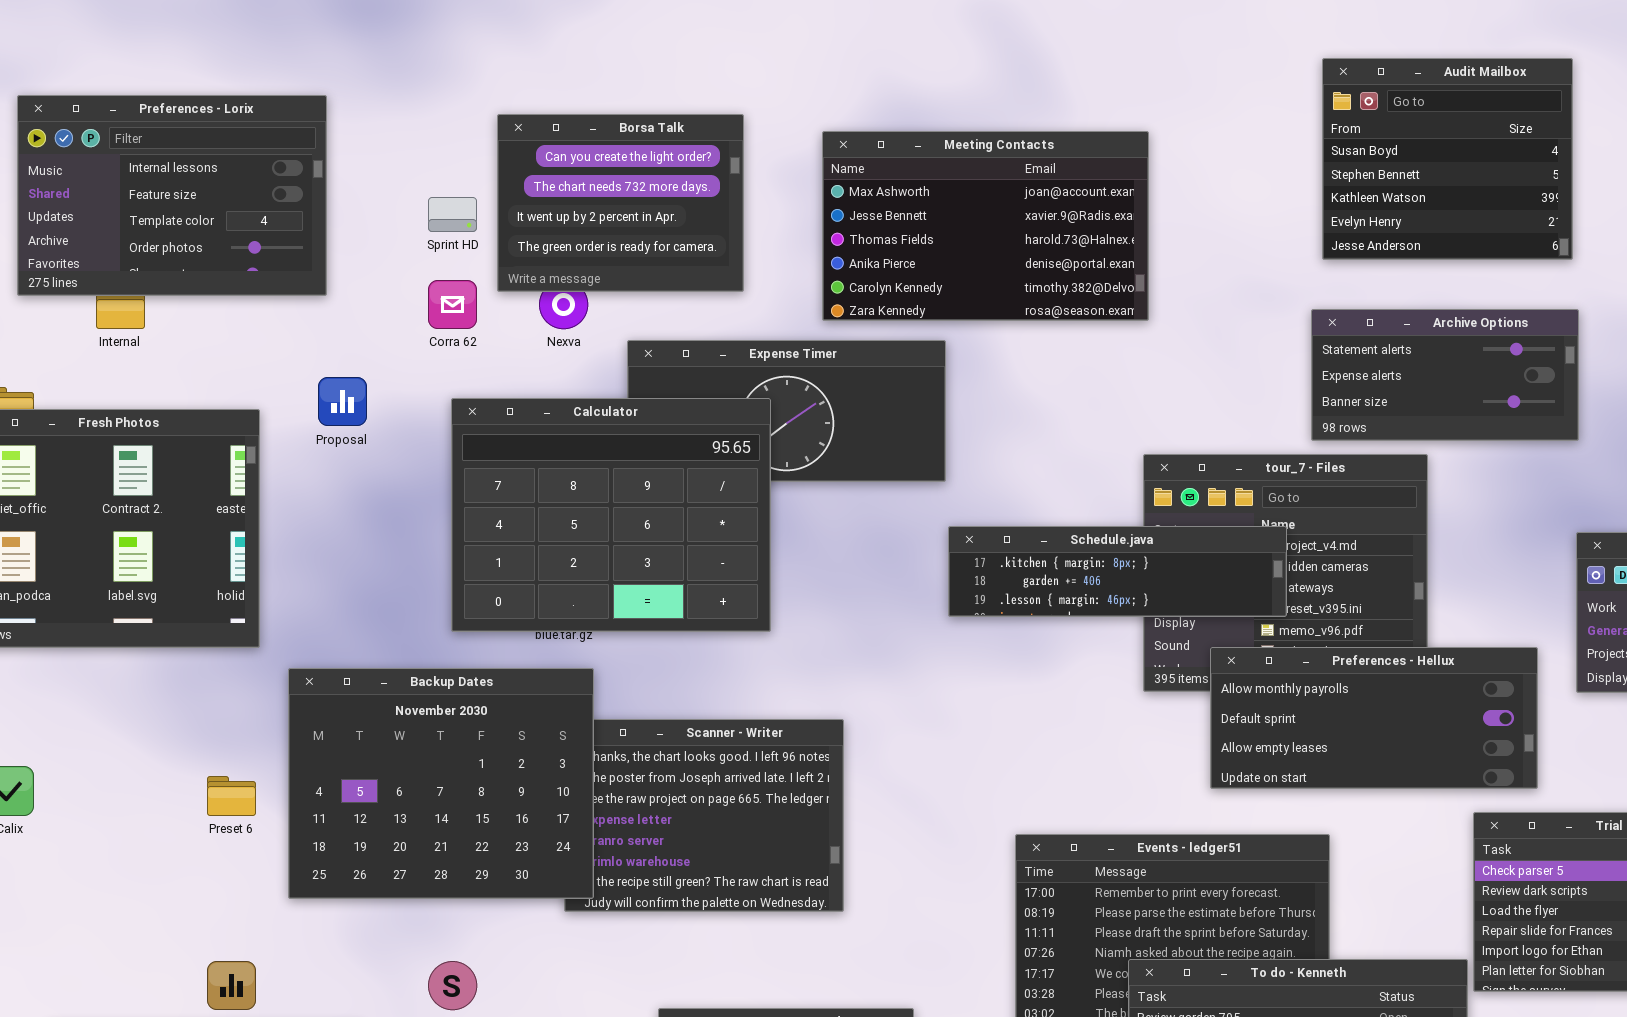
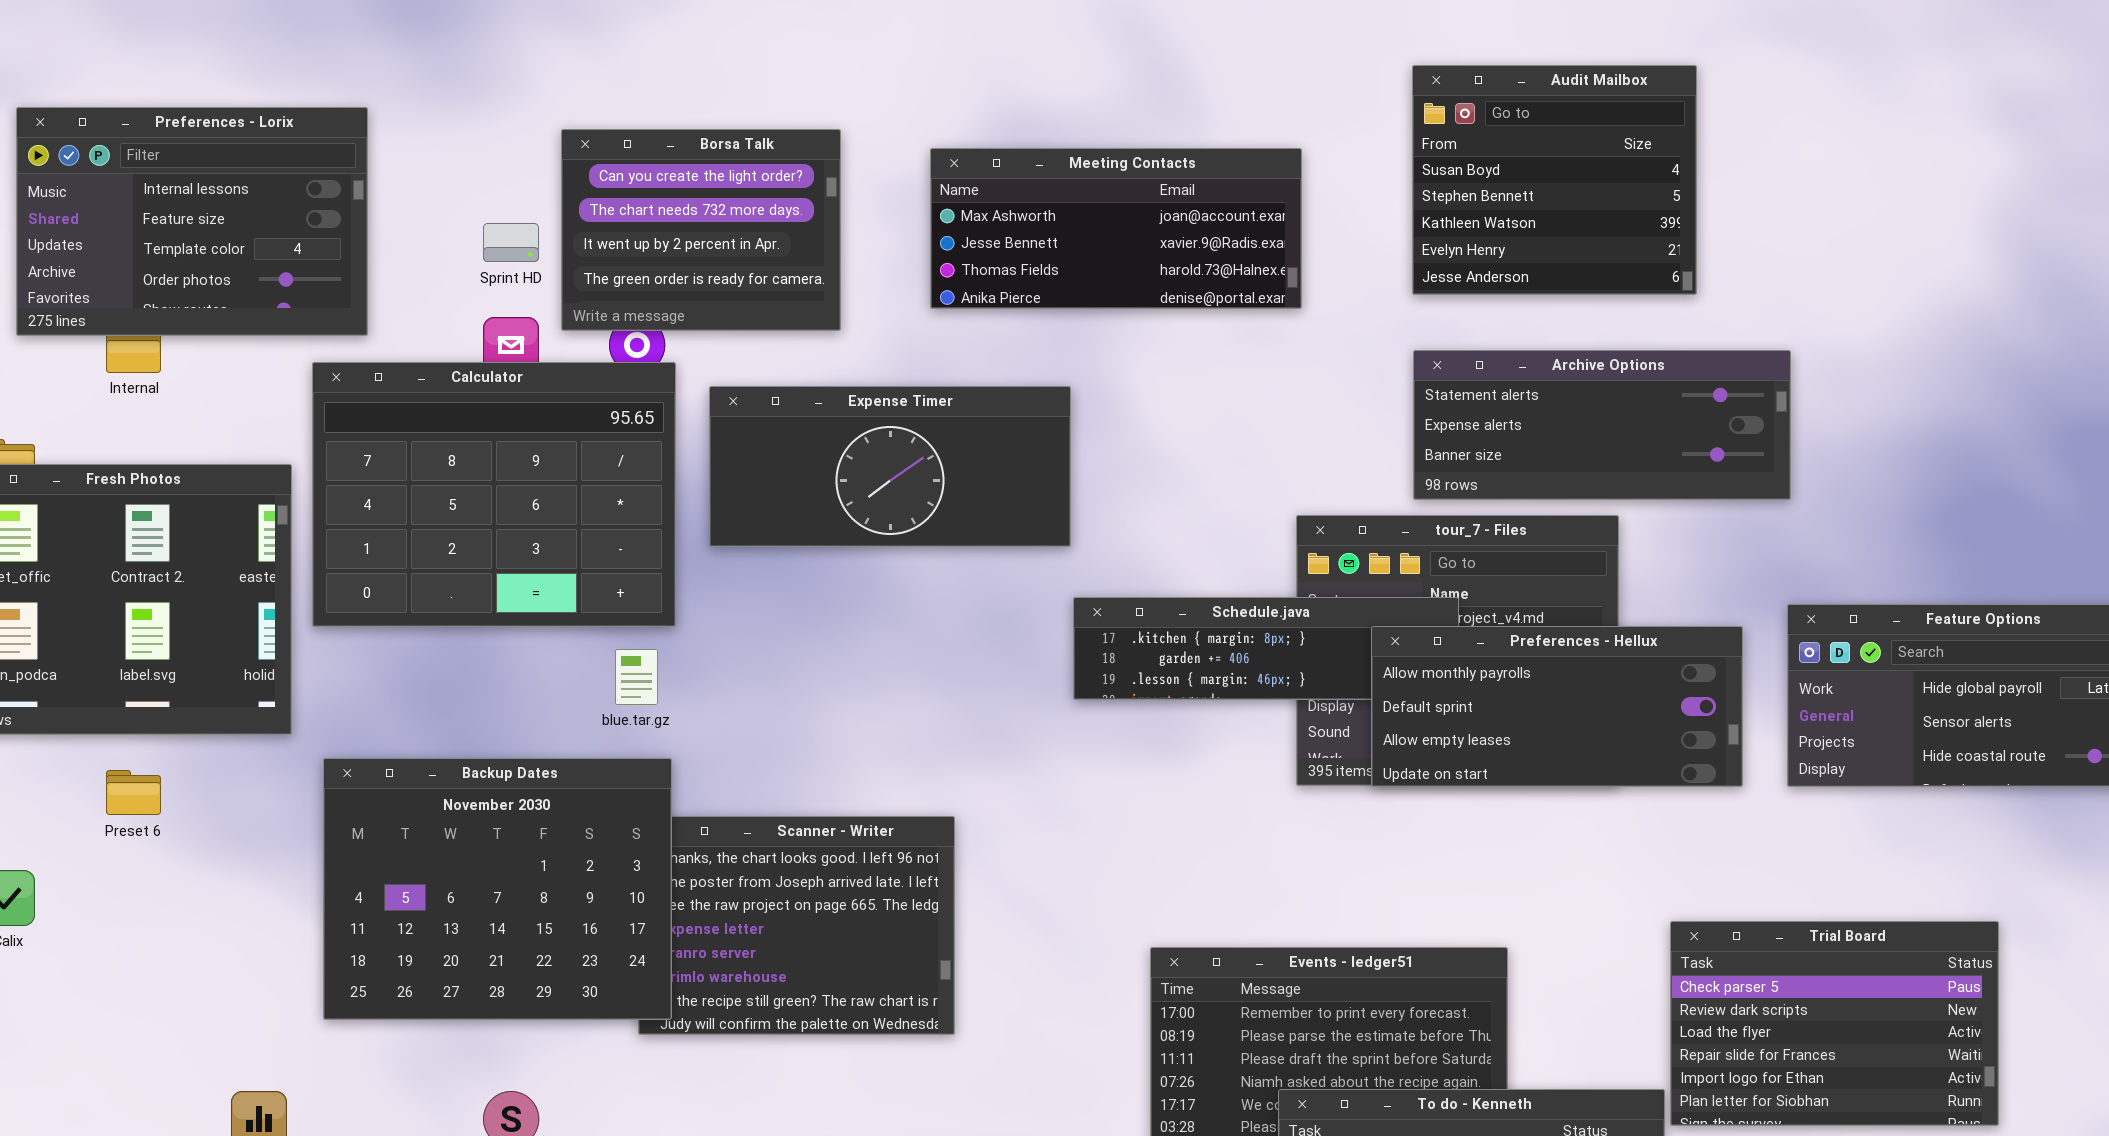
Audit Mailbox: [1322,58,1573,260] -> [1412,65,1697,295], moved
Meeting Contacts: [822,131,1149,321] -> [930,148,1302,309], resized
Archive Options: [1311,309,1579,441] -> [1413,350,1791,500], resized
Calculator: [451,398,771,632] -> [312,362,676,627], moved
Preferences - Hellux: [1210,647,1538,789] -> [1371,626,1743,787], moved
Preset 6: [207,776,256,816] -> [106,770,161,815], moved

